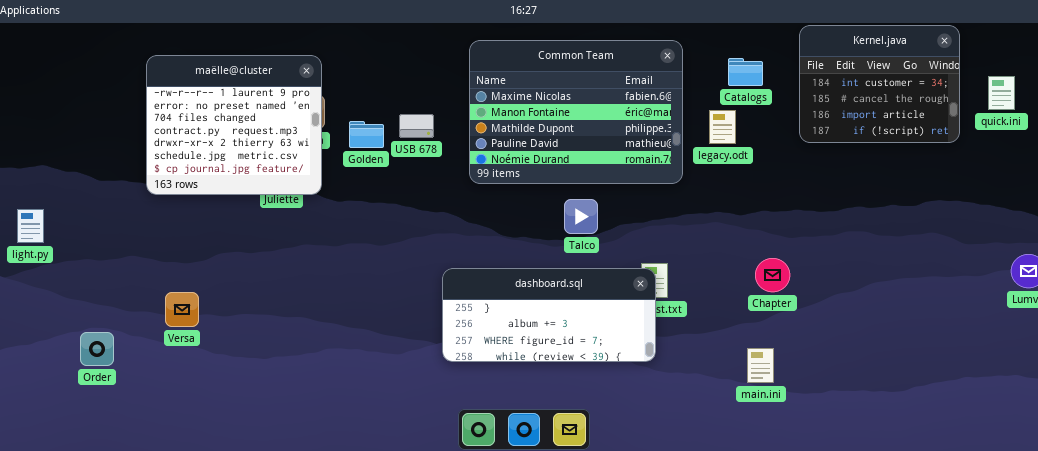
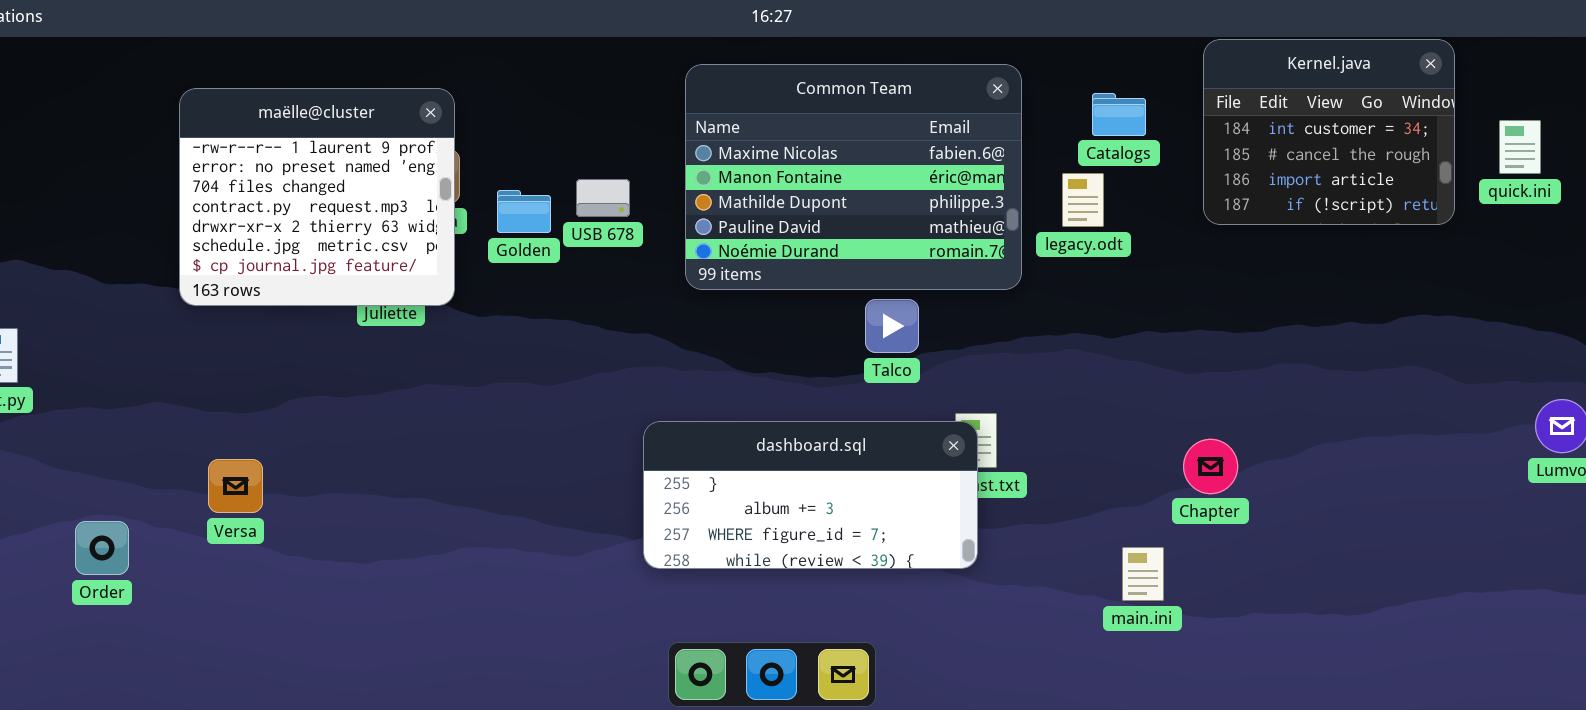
Talco: [564,199,598,234] -> [865,299,919,353], moved
Chapter: [755,258,790,292] -> [1183,439,1238,494], moved

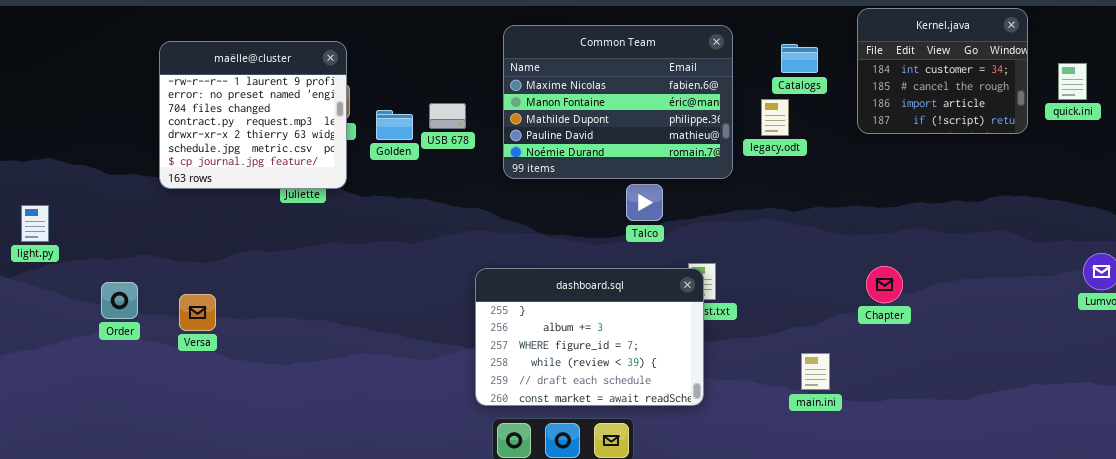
dashboard.sql: [643,421,978,569] -> [475,268,704,406], resized
Chapter: [1183,439,1238,494] -> [866,266,903,303], moved
Order: [75,521,129,575] -> [101,282,138,319], moved

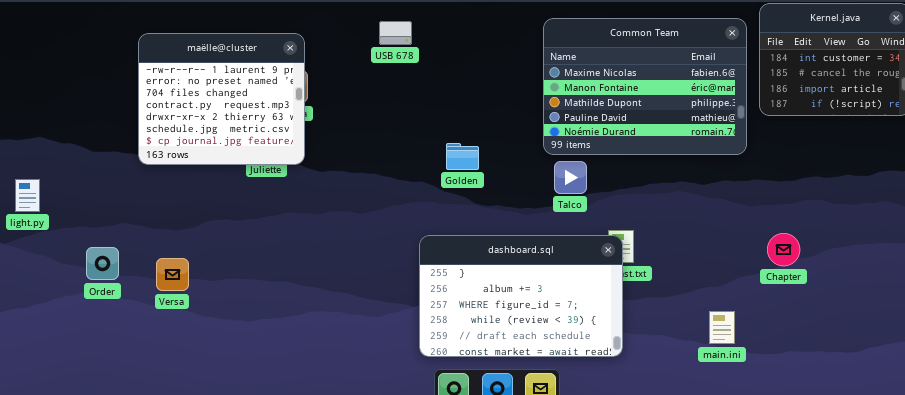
Common Team: [503,25,733,179] -> [543,18,747,155], moved
USB 678: [429,103,466,129] -> [379,21,412,45], moved
Golden: [376,110,413,140] -> [446,143,479,170], moved

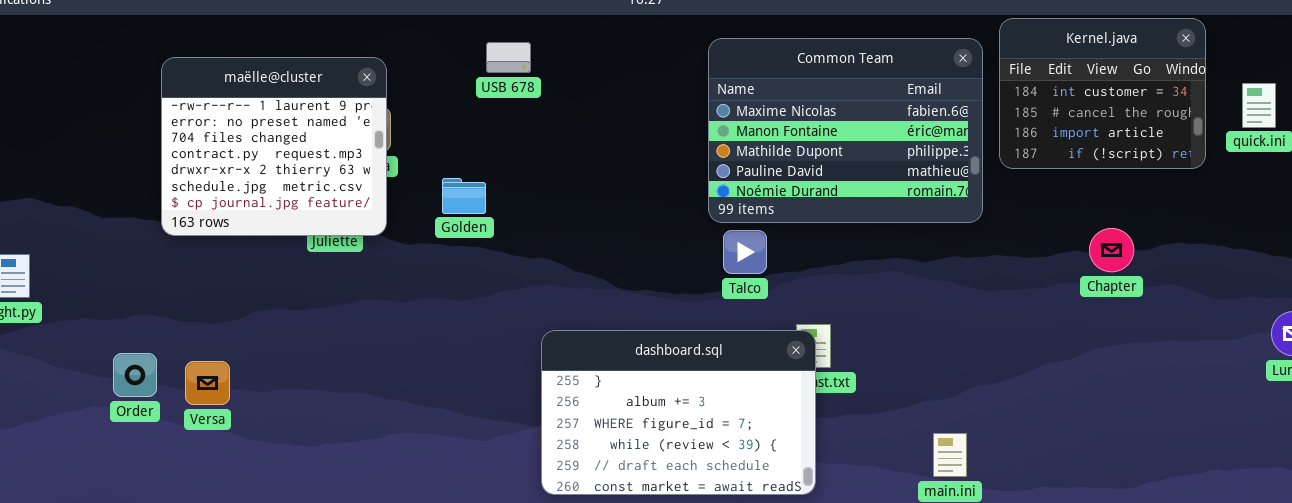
Golden: [446,143,479,170] -> [442,178,486,214], moved
Chapter: [767,233,800,266] -> [1089,228,1134,272], moved
Order: [86,247,119,280] -> [113,353,157,397], moved

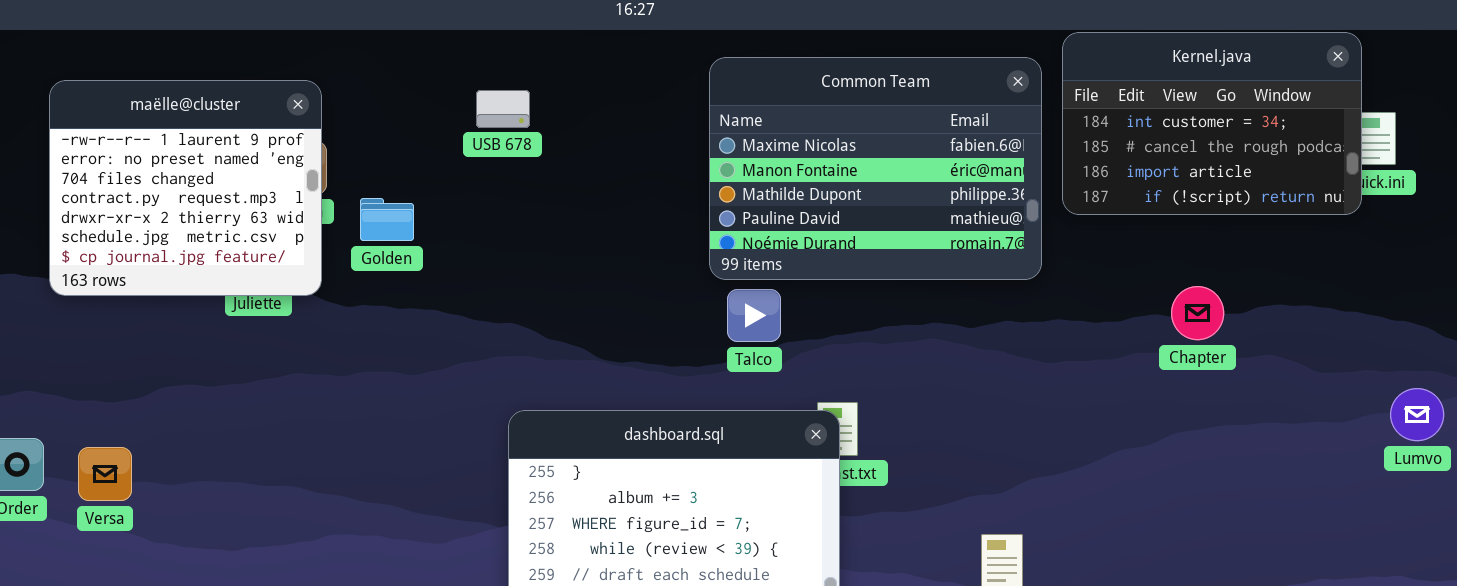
Kernel.java: [999,18,1206,169] -> [1062,32,1362,215], resized
USB 678: [486,42,531,73] -> [476,90,530,128], moved
Golden: [442,178,486,214] -> [360,198,414,241], moved

